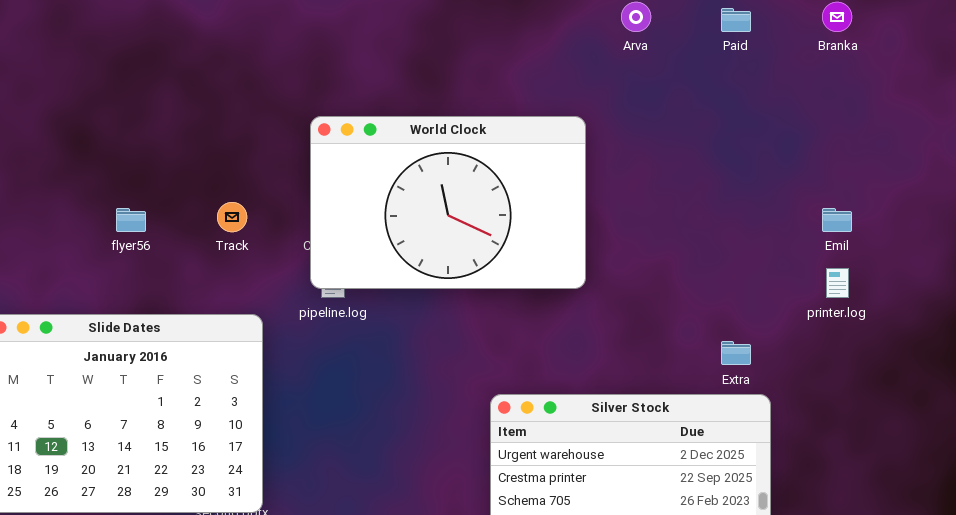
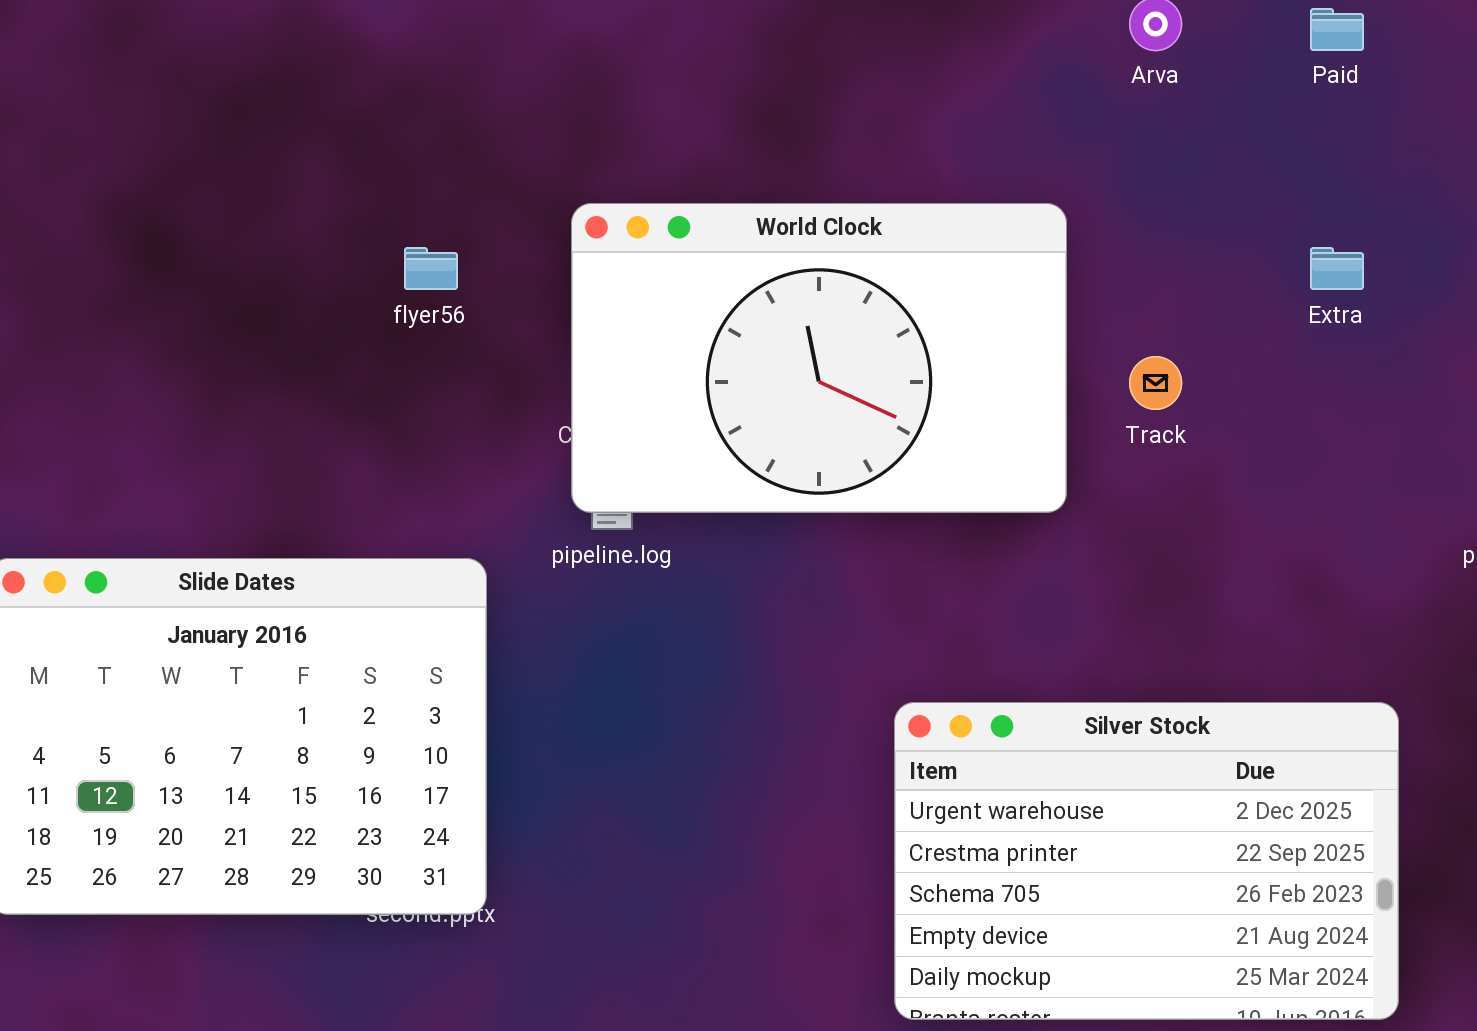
Track: [217,202,247,232] -> [1129,356,1182,410], moved
flyer56: [116,208,146,232] -> [404,247,458,290], moved
Extra: [721,341,751,365] -> [1310,247,1364,290], moved

